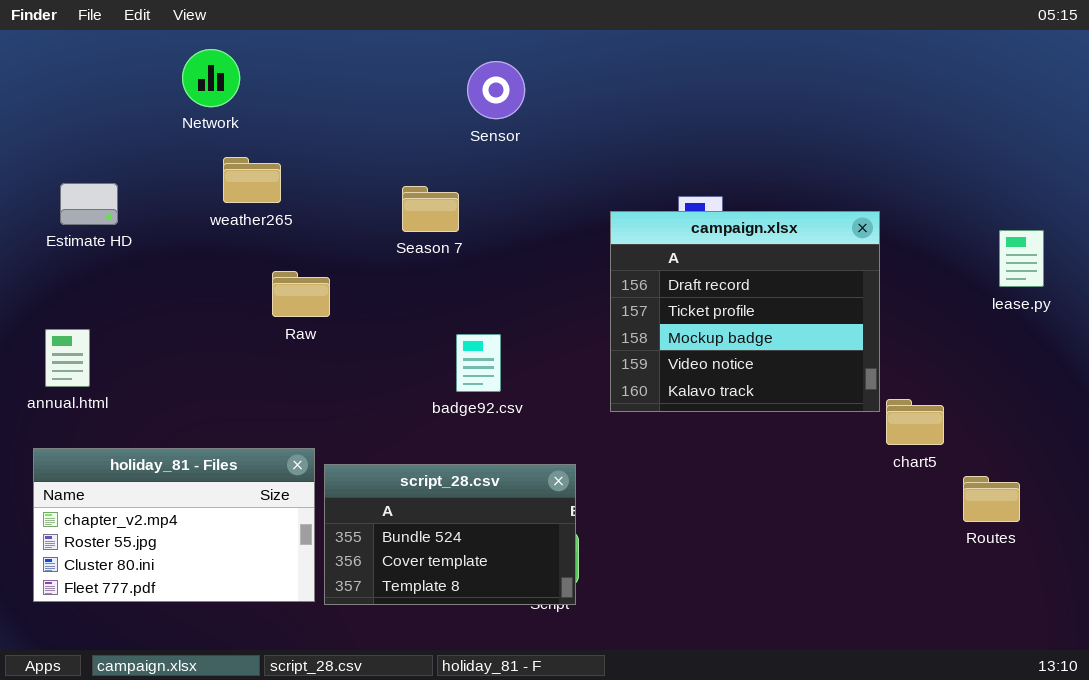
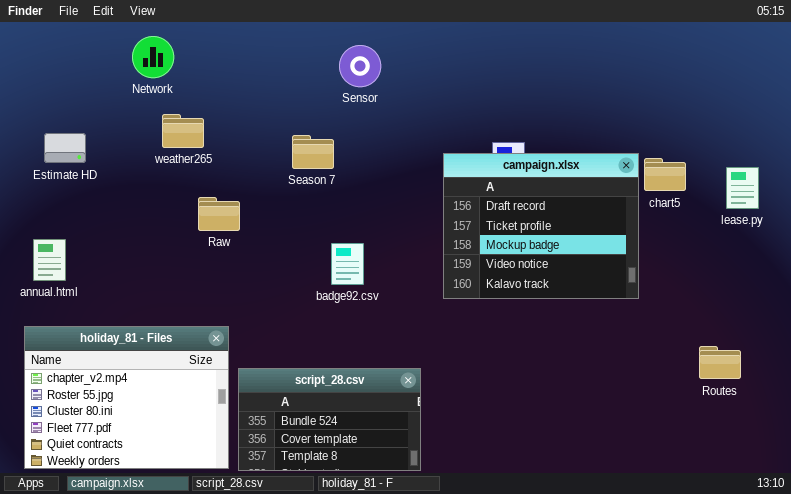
chart5: [886,399,944,445] -> [644,158,686,191], moved
holiday_81 - Files: [33,448,315,602] -> [24,326,229,469], resized
script_28.csv: [324,464,576,605] -> [238,368,421,471], moved

